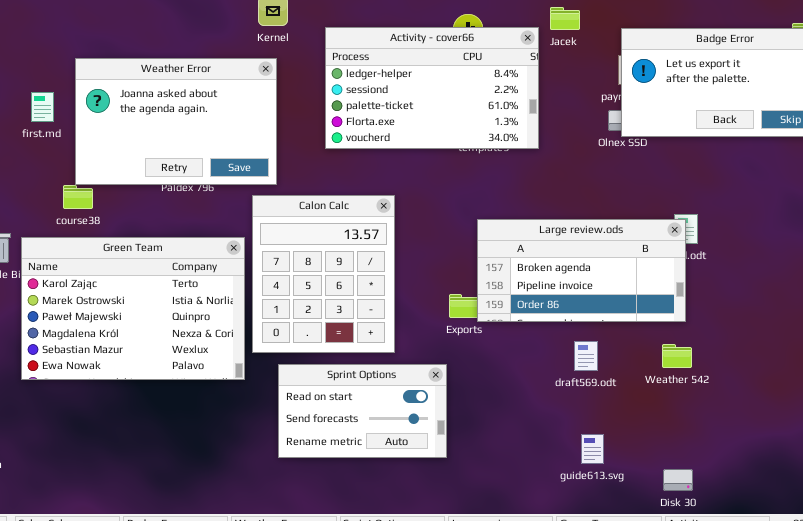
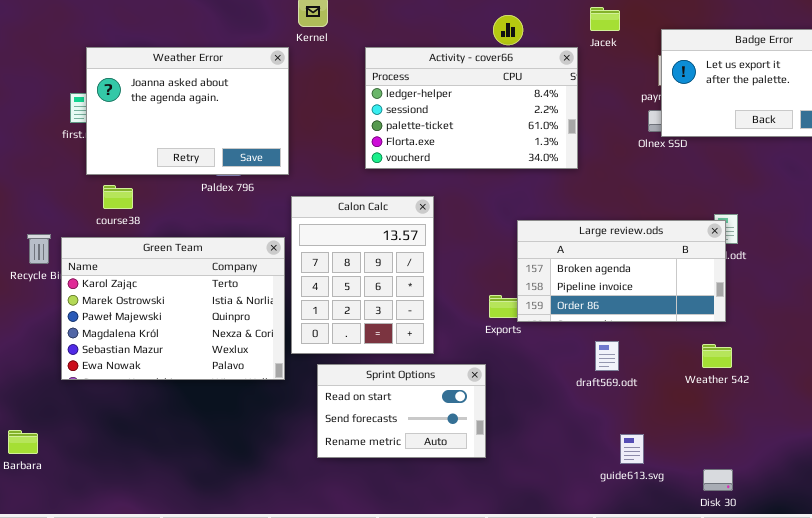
Activity - cover66: [325,27,539,149] -> [365,47,578,169], moved
Weather Error: [75,58,277,185] -> [86,47,289,175], moved
draft569.odt: [574,341,598,371] -> [595,341,619,371], moved

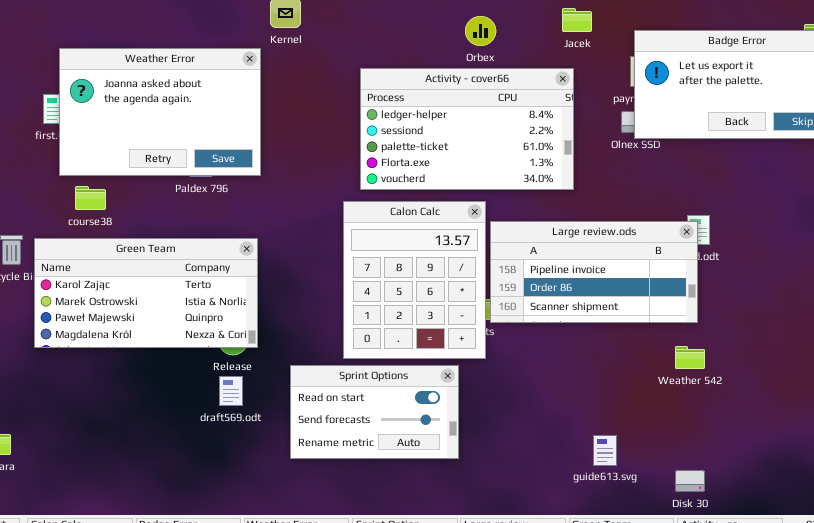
Activity - cover66: [365,47,578,169] -> [360,68,574,190], moved
Calon Calc: [291,196,434,354] -> [343,201,486,359], moved
Large review.ods: [517,220,726,322] -> [490,221,698,323], scrolled down 1 row
Green Team: [61,237,285,380] -> [34,238,258,348], resized
draft569.odt: [595,341,619,371] -> [219,376,243,406], moved

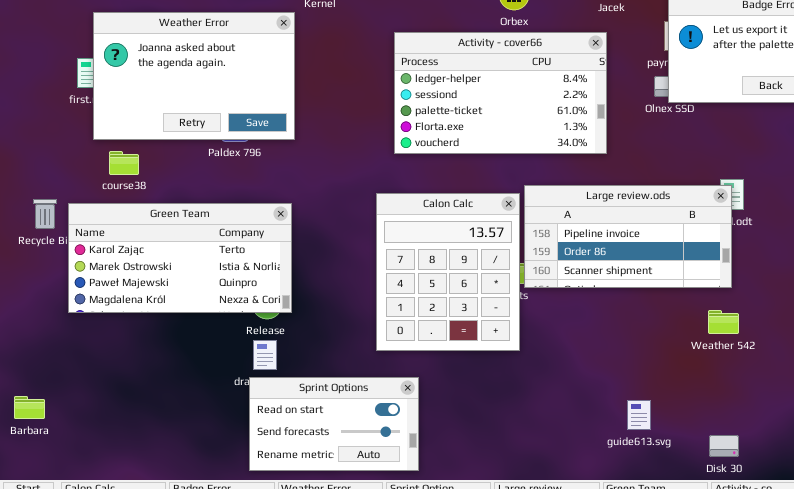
Calon Calc: [343,201,486,359] -> [376,193,520,351], moved
Sprint Options: [290,365,459,459] -> [249,377,419,471], moved

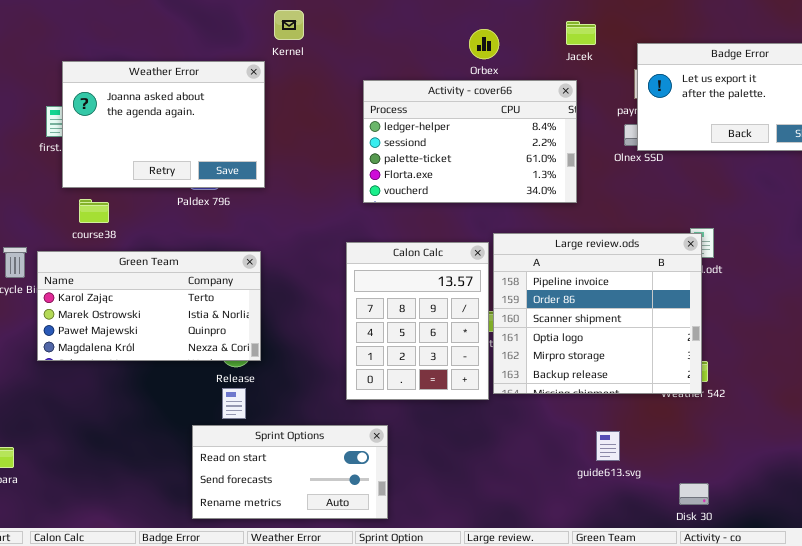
Large review.ods: [524,185,732,288] -> [493,233,702,394], resized
Sprint Options: [249,377,419,471] -> [192,425,388,519], resized
guide613.svg: [627,400,651,430] -> [596,431,620,461], moved

